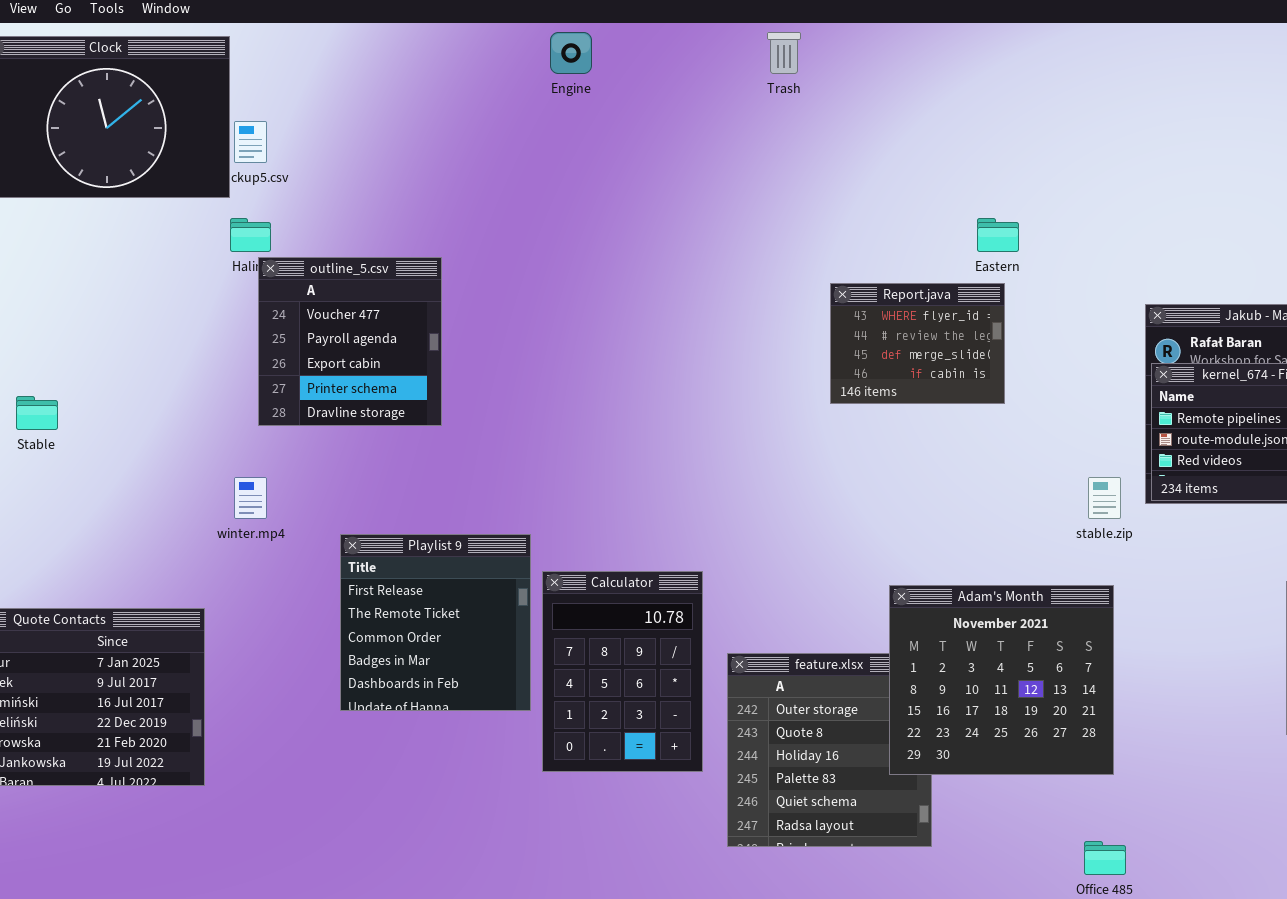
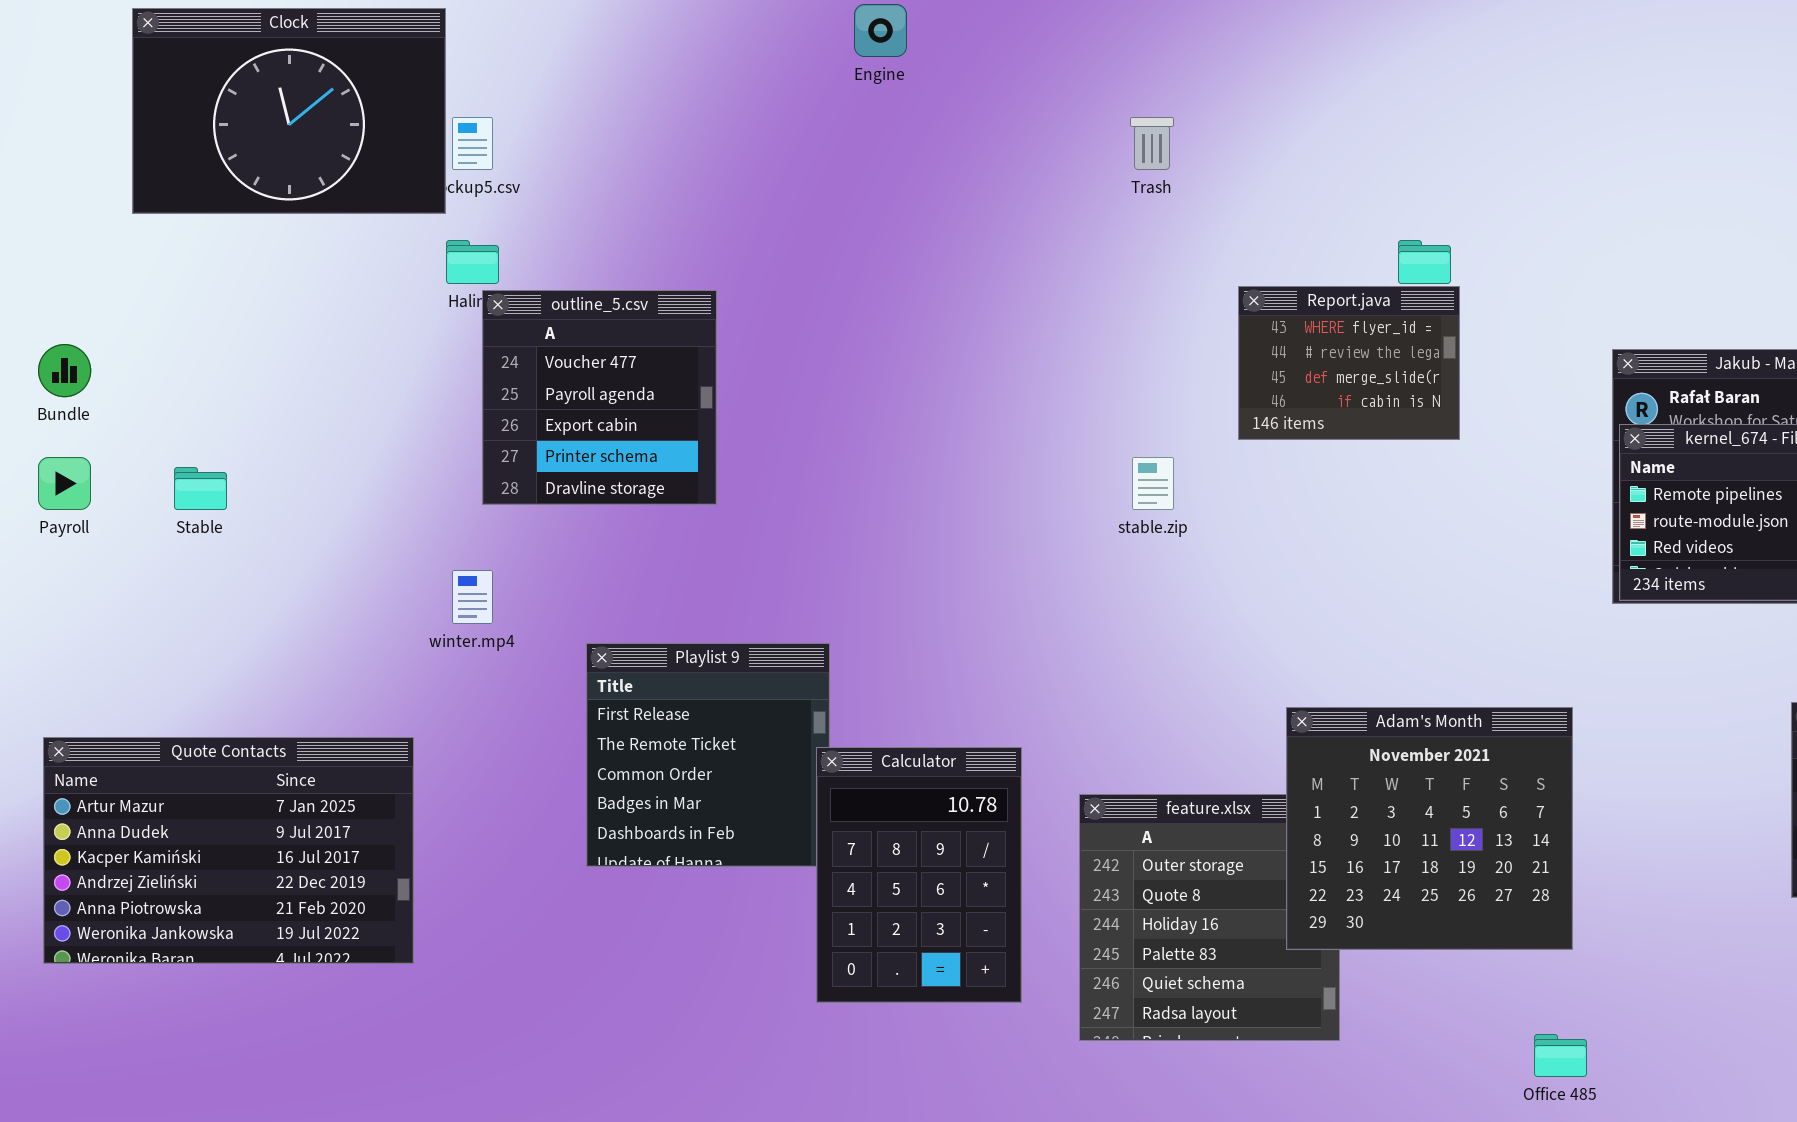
Trash: [767,32,801,74] -> [1130,117,1174,170], moved
Report.java: [830,283,1005,404] -> [1238,286,1460,440], moved
stable.zip: [1088,477,1121,519] -> [1132,457,1174,510], moved
Calculator: [542,571,703,772] -> [816,747,1022,1003], moved

